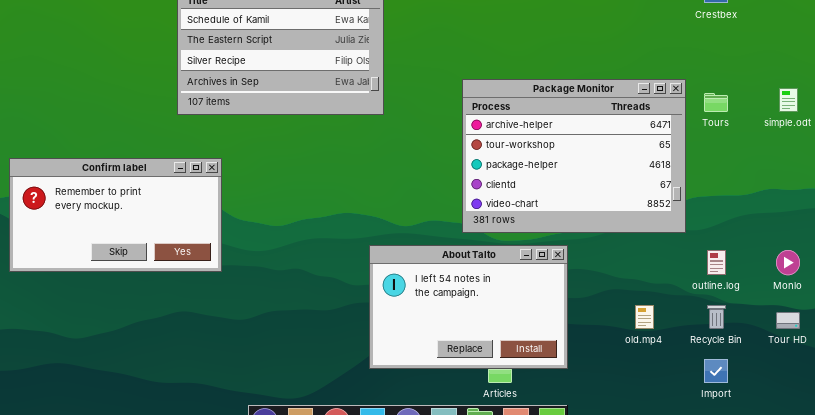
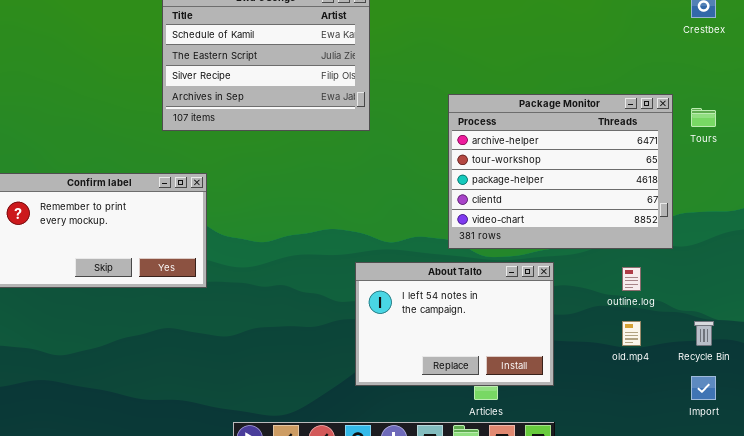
outline.log: [707,250,726,275] -> [622,267,641,291], moved

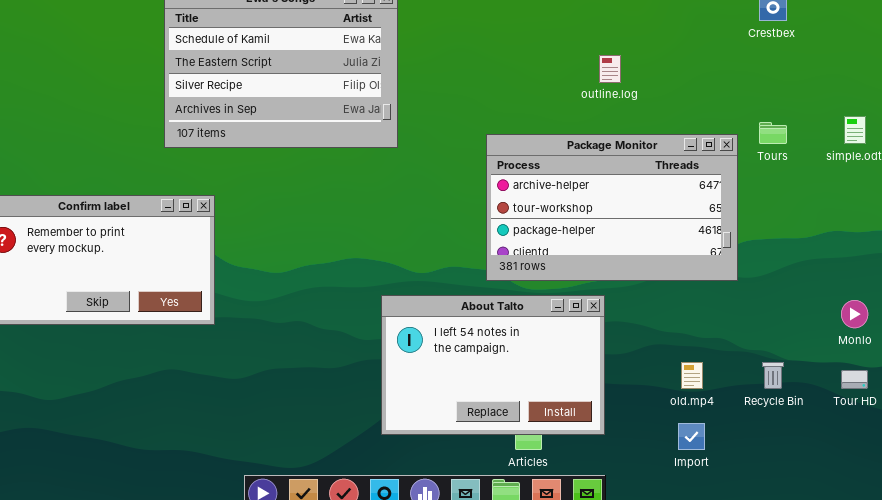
Package Monitor: [448,94,673,249] -> [486,134,738,281], resized
outline.log: [622,267,641,291] -> [599,55,621,83], moved
Import: [691,376,716,400] -> [678,423,705,450], moved

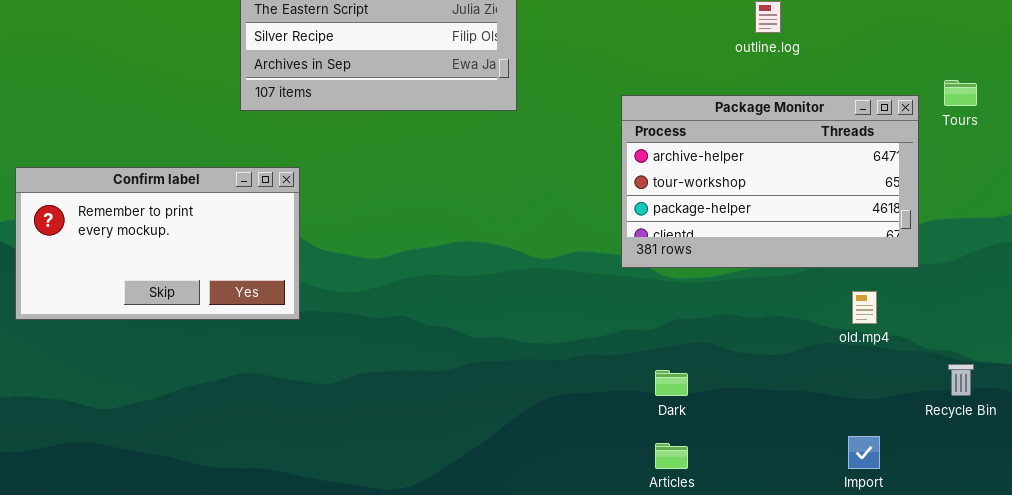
About Talto: [381,295,605,435] -> none, closed
old.mp4: [681,362,703,389] -> [852,291,877,324], moved

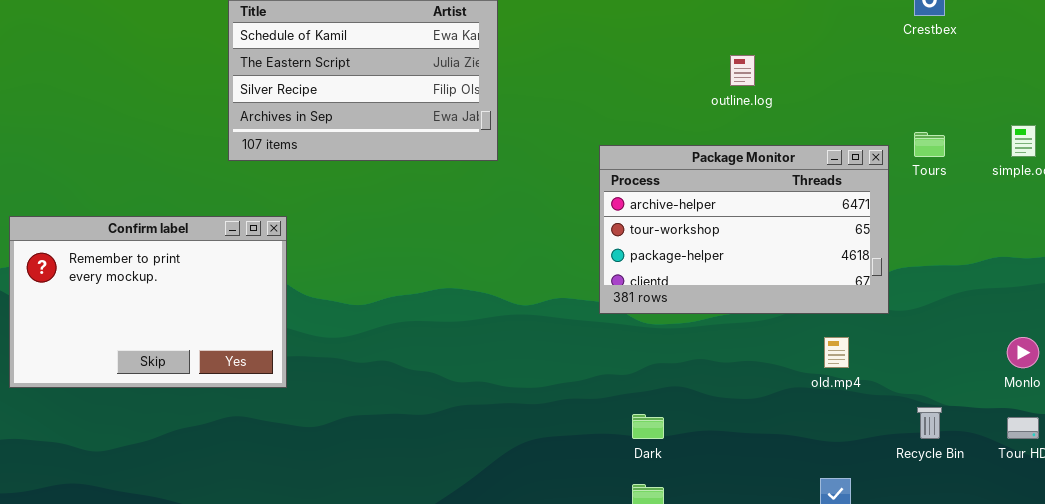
Confirm label: [15,167,300,320] -> [9,216,287,388], resized

